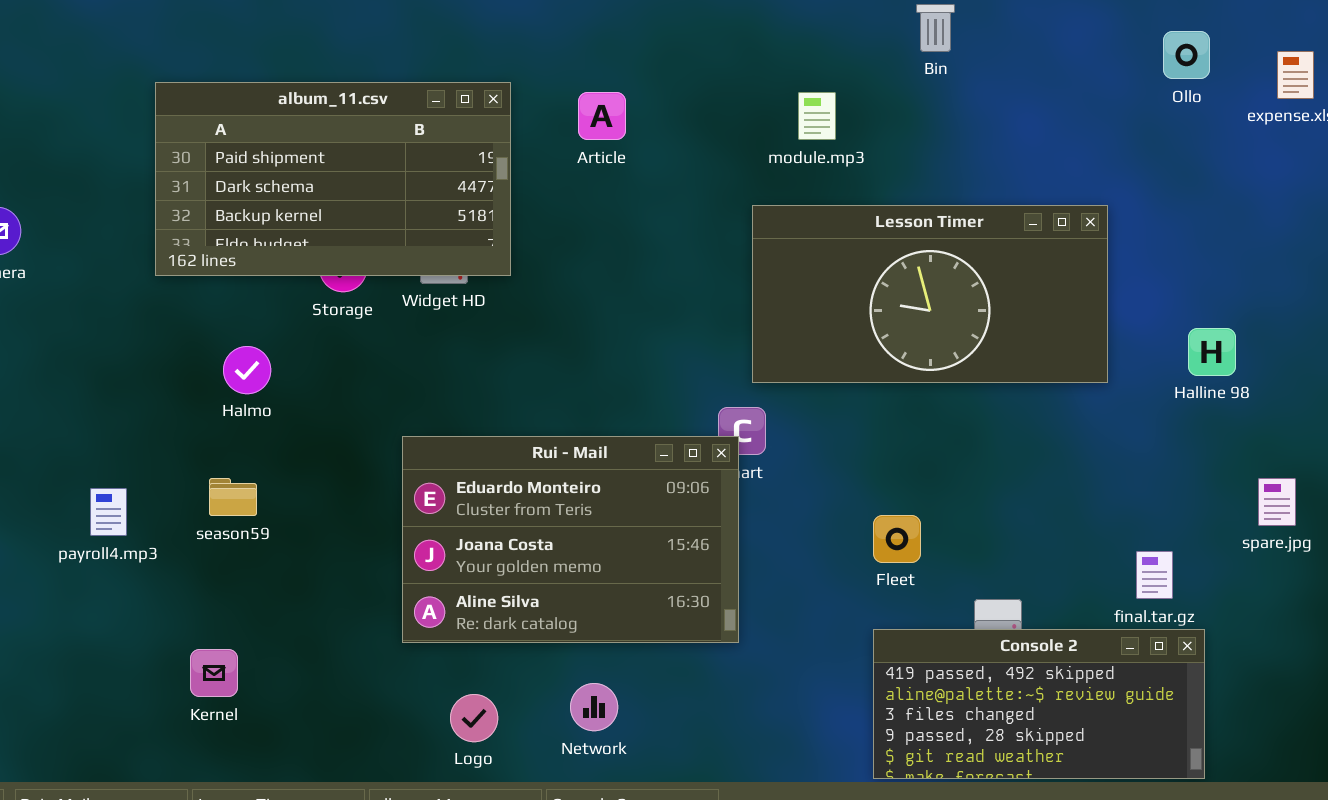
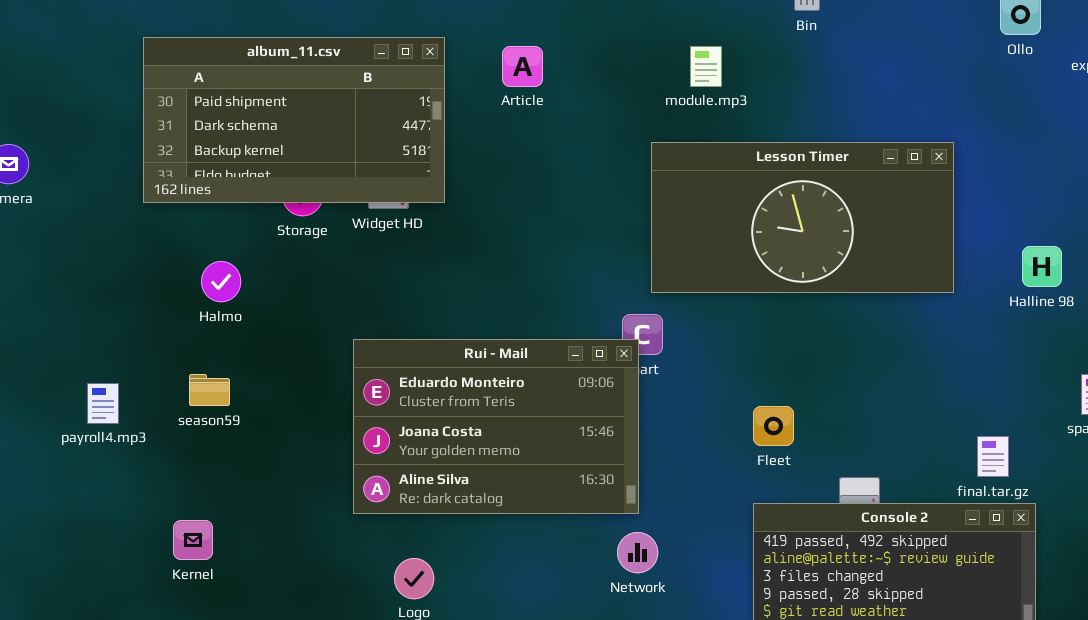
Network: [570,683,618,731] -> [617,532,658,573], moved

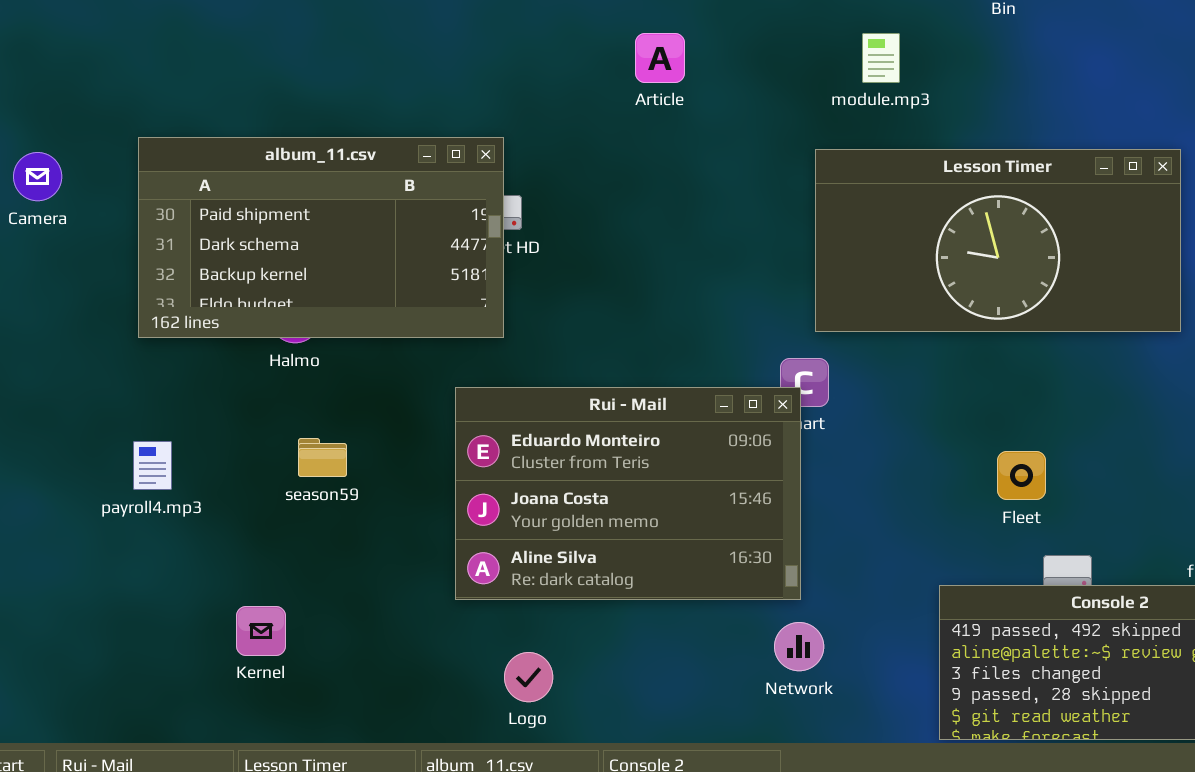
album_11.csv: [143,37,445,203] -> [138,137,504,338], moved
season59: [189,374,230,406] -> [298,438,347,477], moved
Fleet: [753,406,794,446] -> [997,451,1046,500], moved

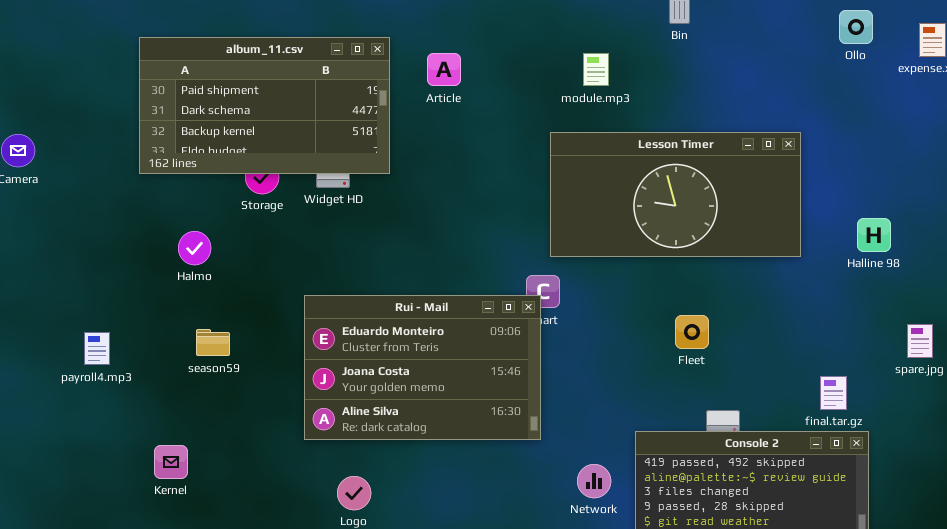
album_11.csv: [138,137,504,338] -> [139,37,390,174], moved
Fleet: [997,451,1046,500] -> [675,315,709,349], moved
Network: [774,622,824,671] -> [577,464,611,498], moved

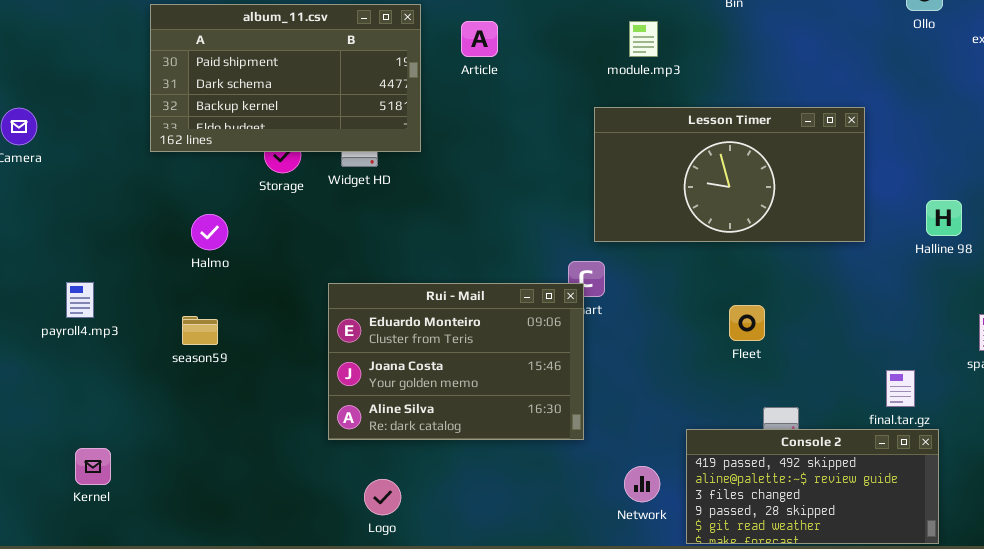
season59: [196,329,230,356] -> [182,316,218,345], moved
payroll4.mp3: [84,332,110,365] -> [66,282,94,318], moved
Kernel: [154,445,188,479] -> [75,448,111,485], moved

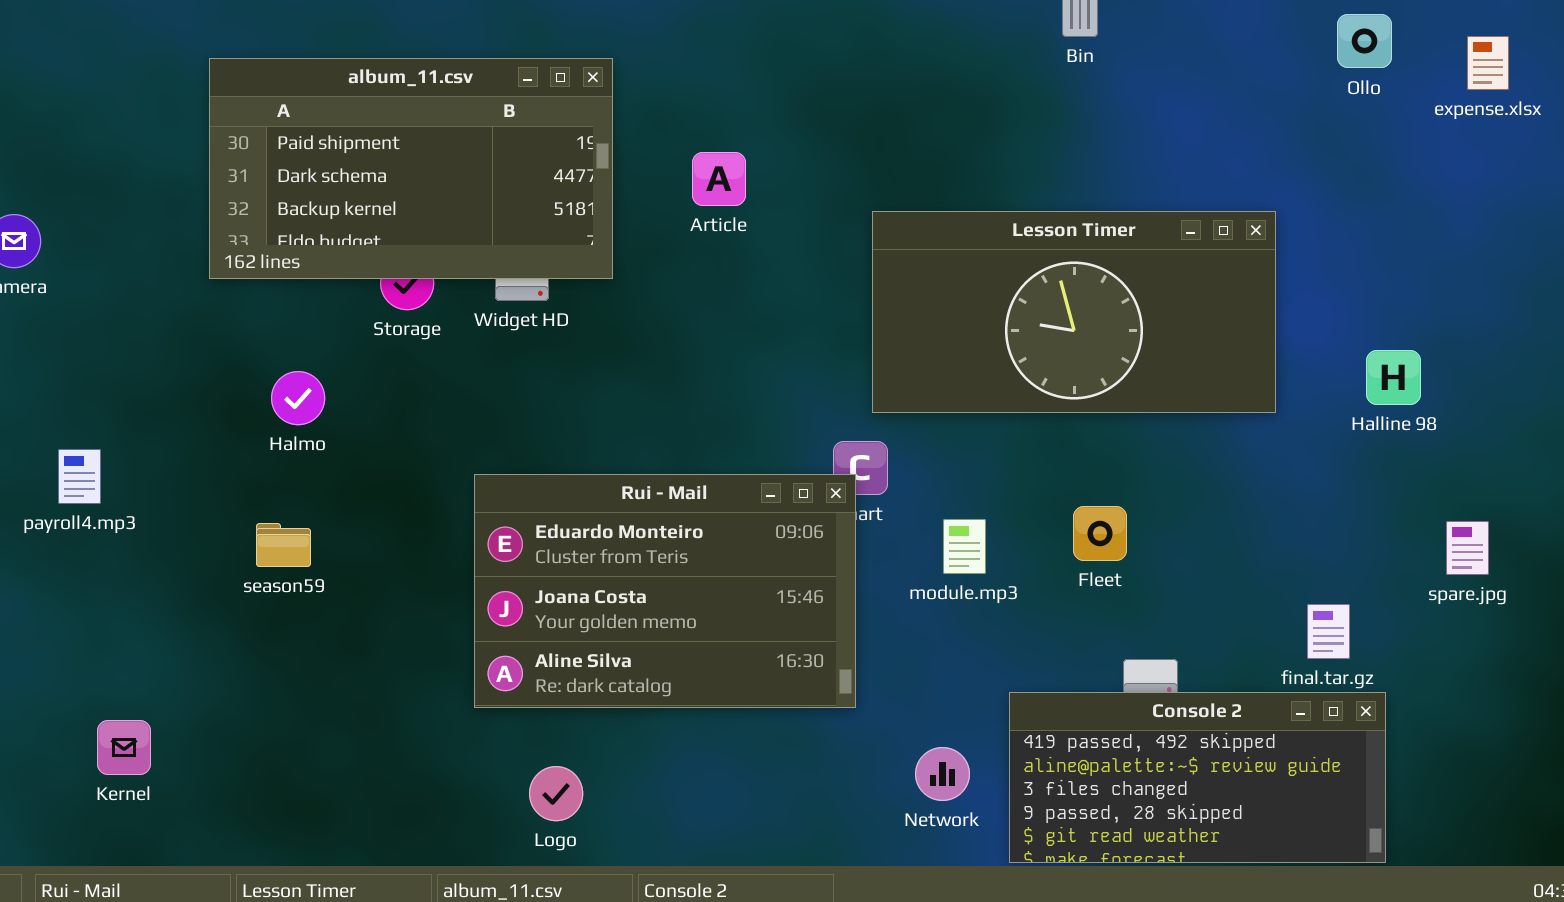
Article: [461,21,498,57] -> [692,152,746,206], moved
module.mp3: [629,21,658,57] -> [943,519,986,574], moved
payroll4.mp3: [66,282,94,318] -> [58,449,101,504], moved

